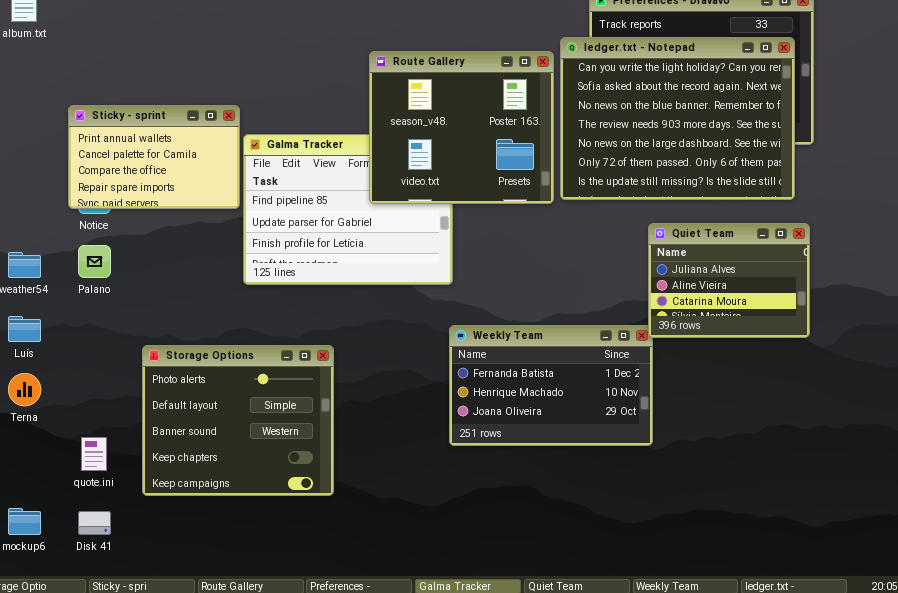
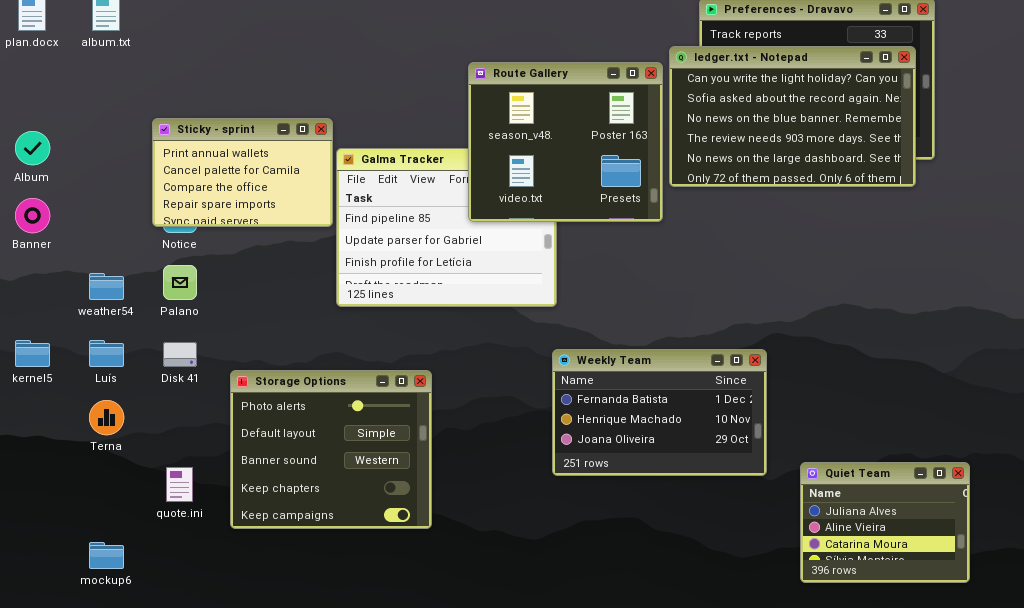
ledger.txt - Notepad: [560,37,795,200] -> [669,46,916,187], resized
Quiet Team: [648,223,810,338] -> [800,462,970,583], moved
Disk 41: [78,511,111,535] -> [163,342,197,367], moved

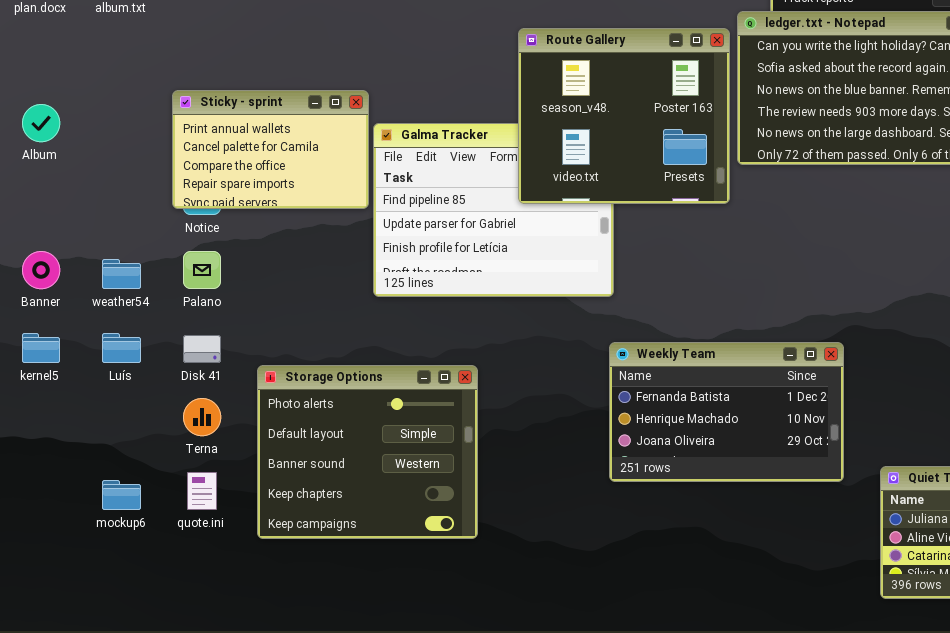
Banner: [15,198,50,233] -> [22,251,60,289], moved
Terna: [89,400,124,435] -> [183,398,221,436], moved
mockup6: [89,542,124,569] -> [102,480,141,510], moved

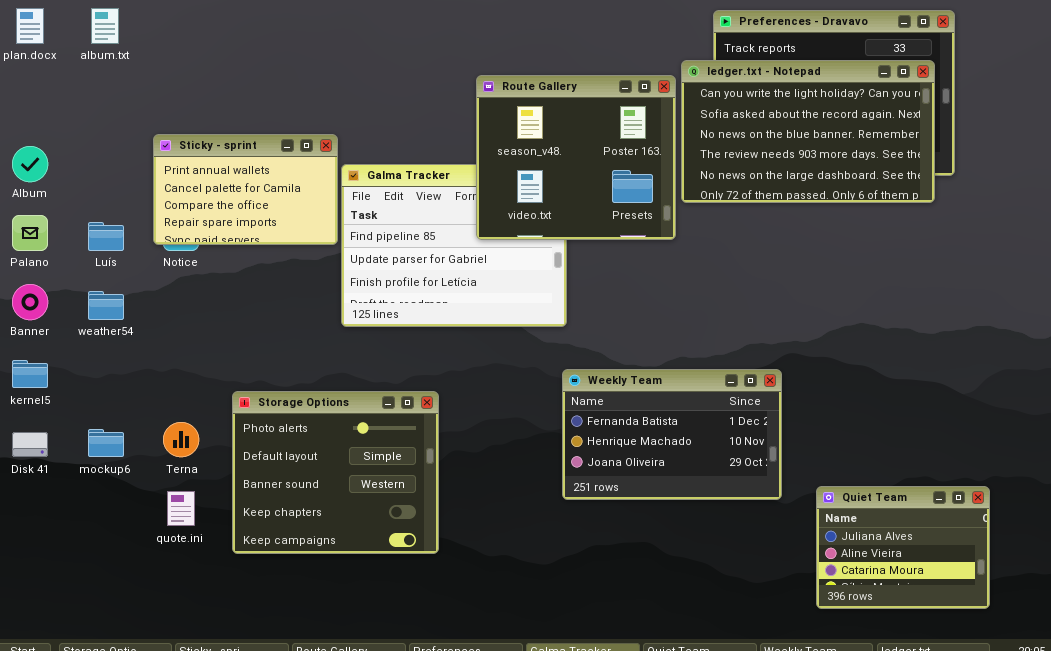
Palano: [183,251,221,289] -> [12,215,48,251], moved
Luís: [102,333,141,363] -> [88,222,124,251], moved
Disk 41: [183,335,221,363] -> [12,432,48,457], moved
mockup6: [102,480,141,510] -> [88,429,124,457], moved

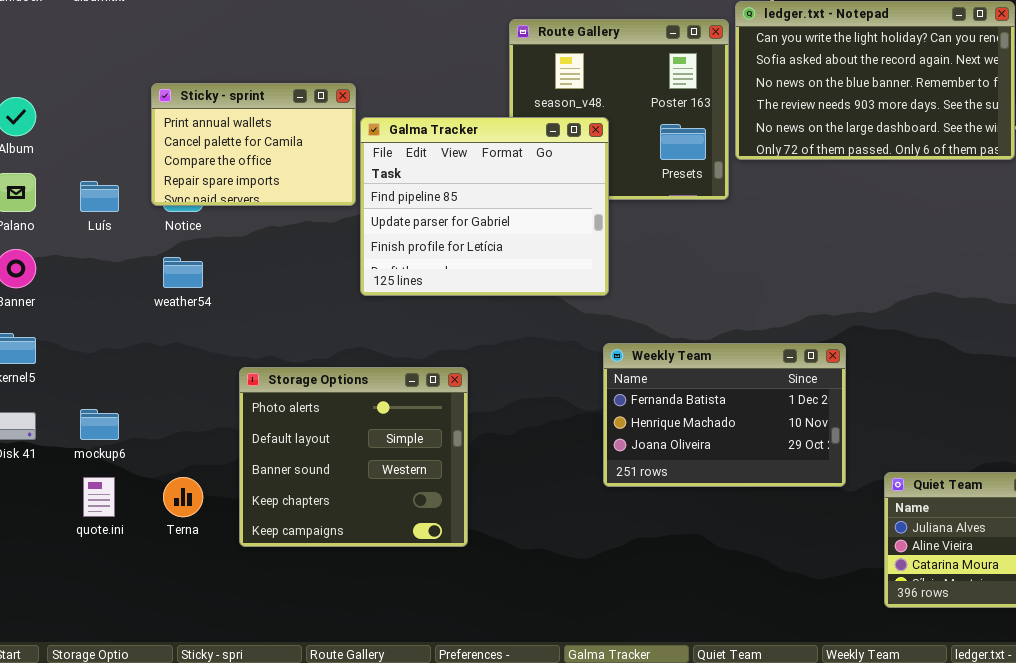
Galma Tracker: [341,164,567,327] -> [360,117,609,296], raised
weather54: [88,291,124,320] -> [163,257,203,288], moved
Terna: [163,422,199,457] -> [163,477,203,517], moved
quote.ini: [167,491,195,526] -> [83,477,115,517], moved

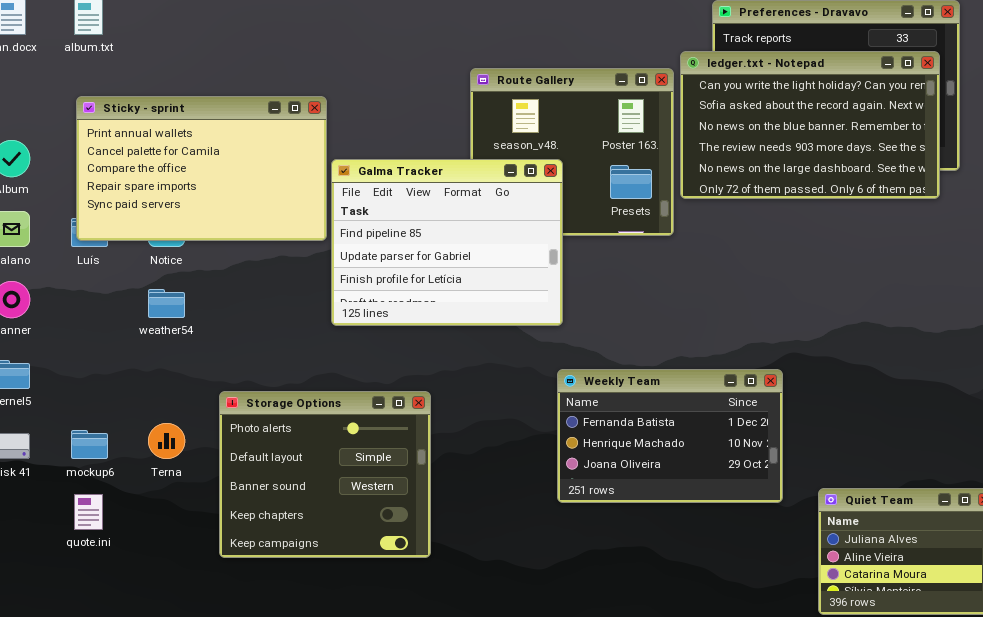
Sticky - sprint: [151,83,356,206] -> [76,96,327,241], resized
Terna: [163,477,203,517] -> [148,423,185,459], moved

